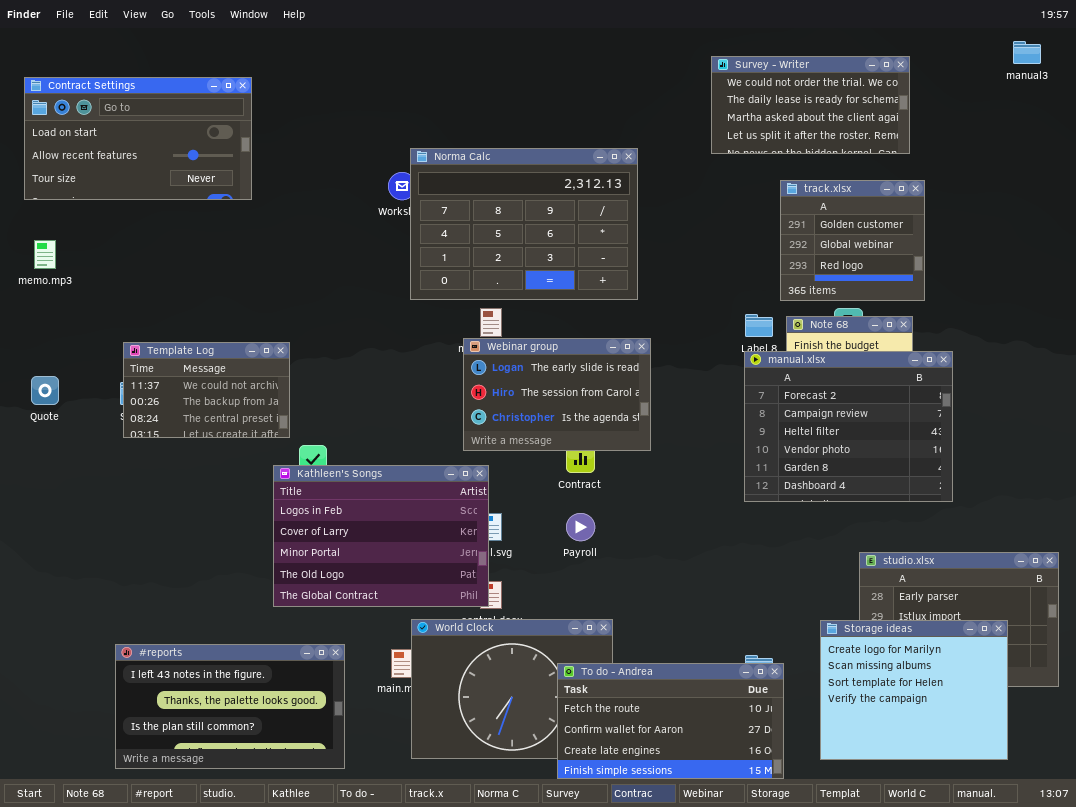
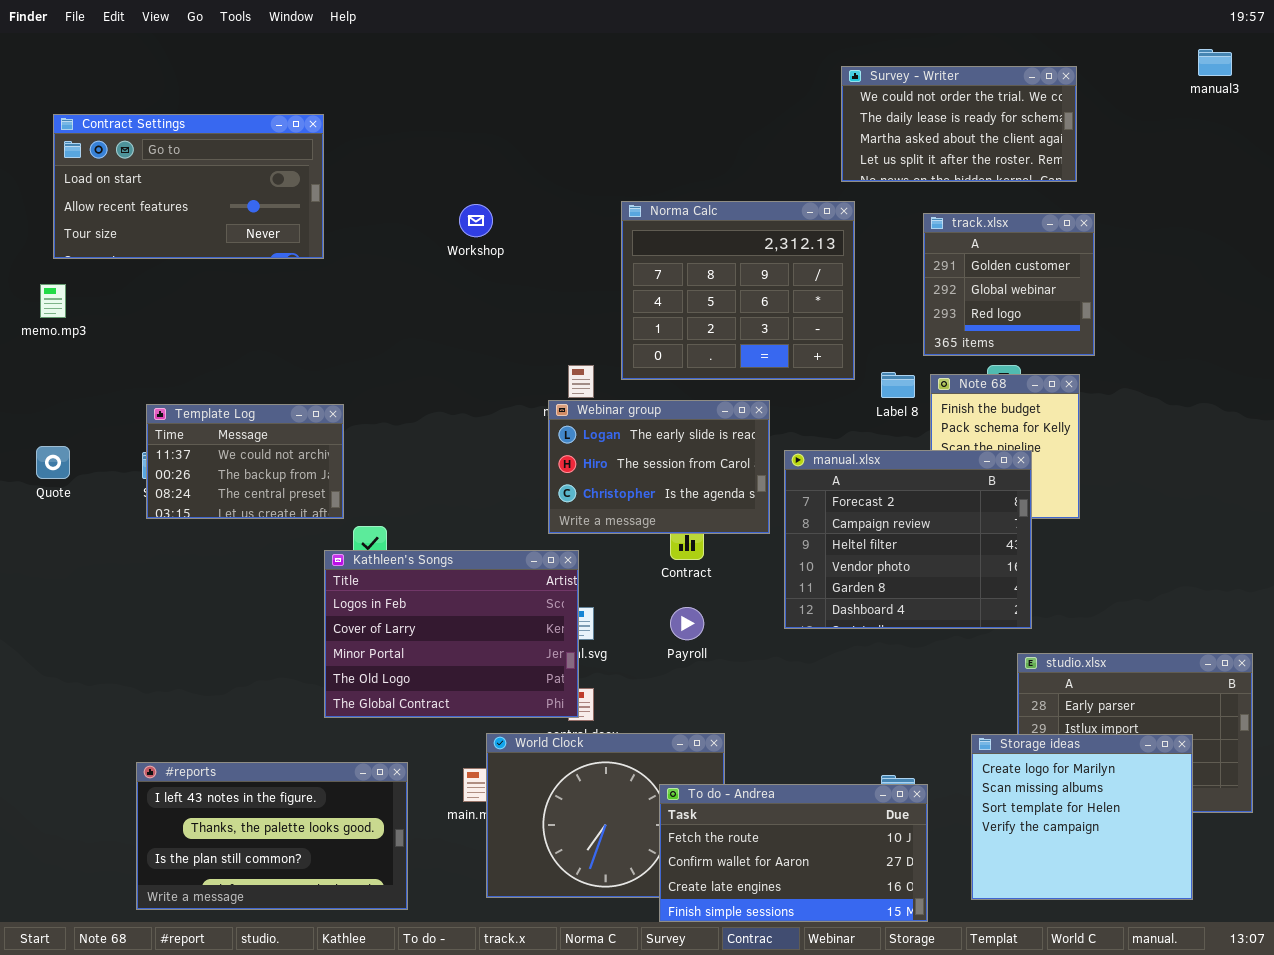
Contract Settings: [24,77,252,200] -> [53,114,324,259], moved
Norma Calc: [410,148,638,300] -> [621,201,855,380], moved, resized
manual.xlsx: [744,351,953,502] -> [784,450,1032,629], moved

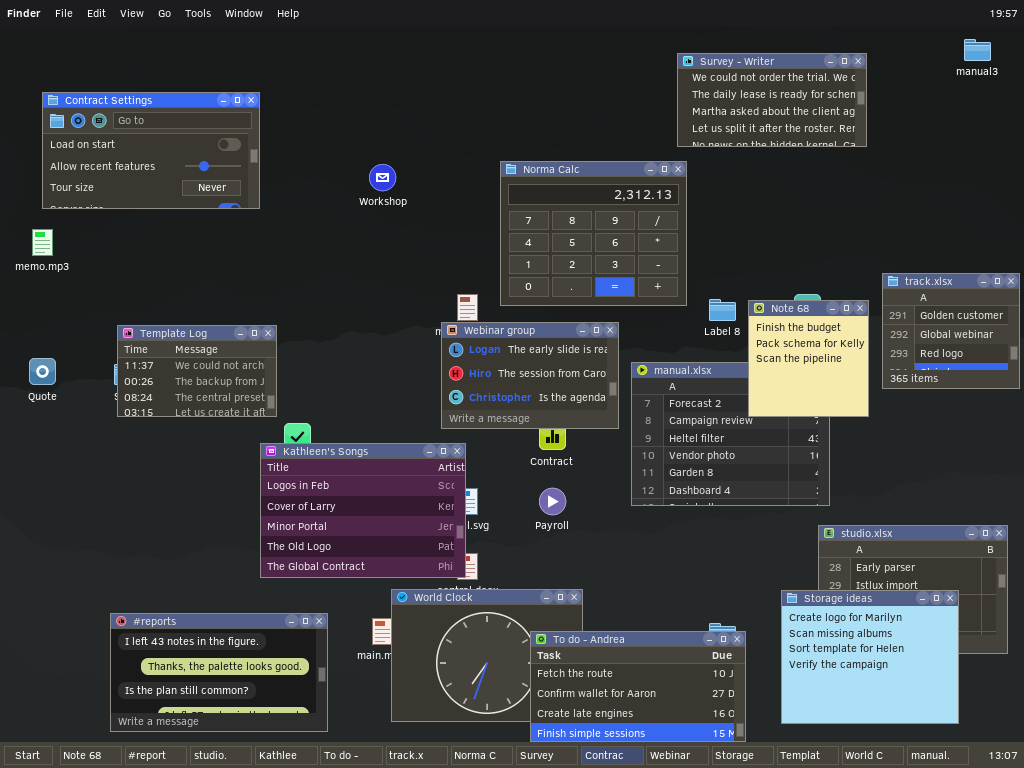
track.xlsx: [923,213,1095,356] -> [882,273,1020,389], moved
Note 68: [930,374,1080,519] -> [748,300,869,417], raised

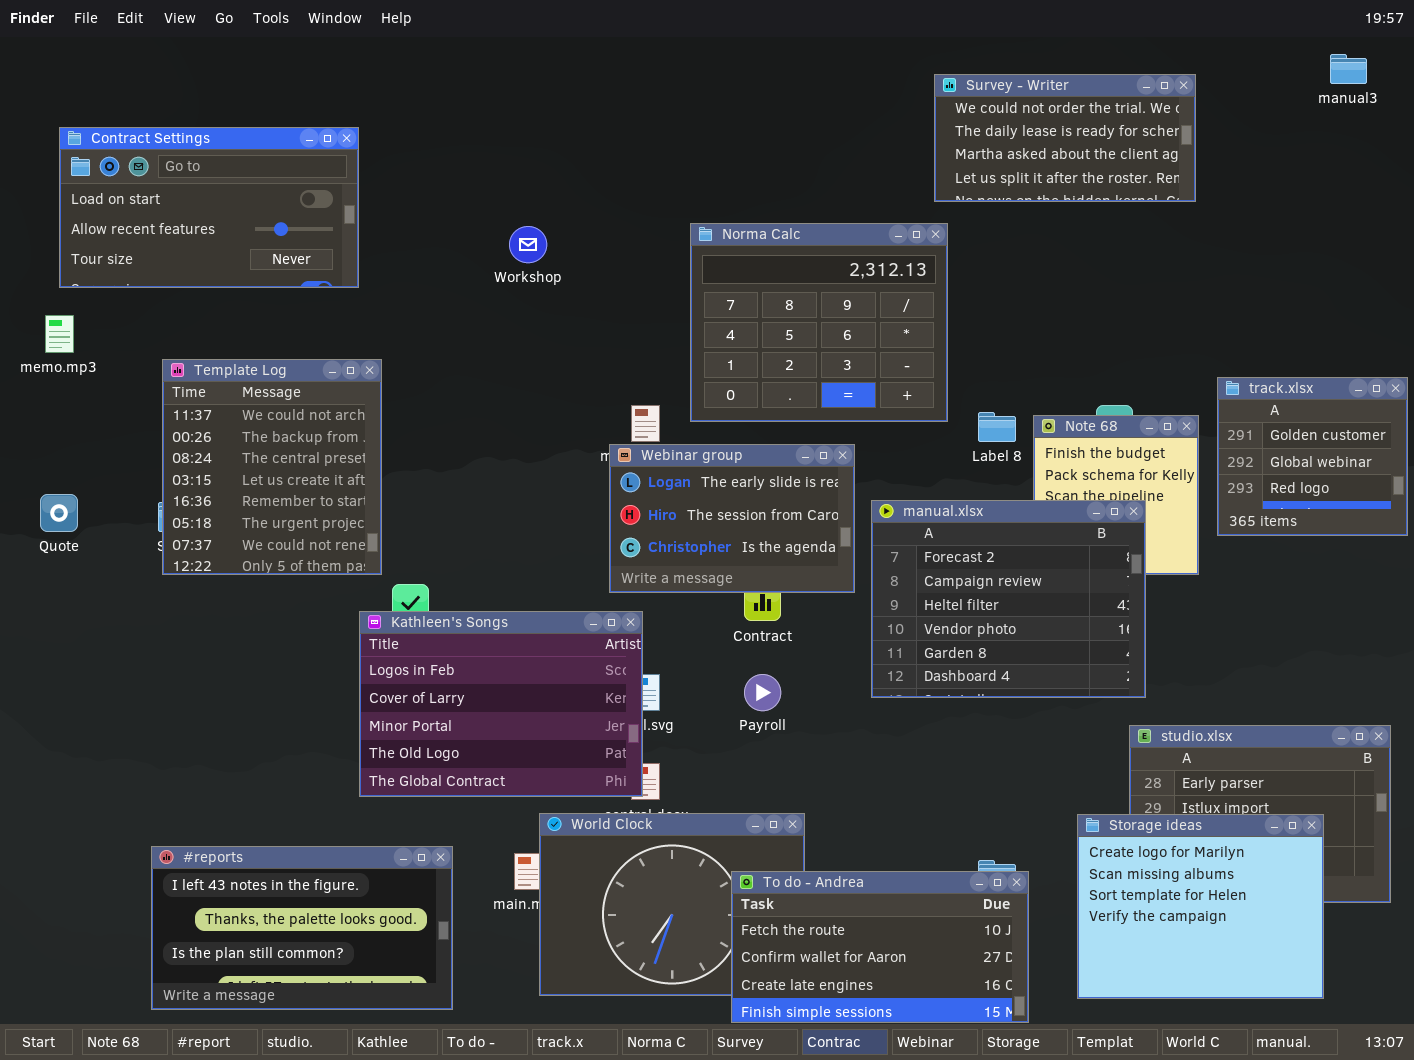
Template Log: [117,325,277,417] -> [162,359,382,575], resized
manual.xlsx: [631,362,830,506] -> [871,500,1146,698], raised

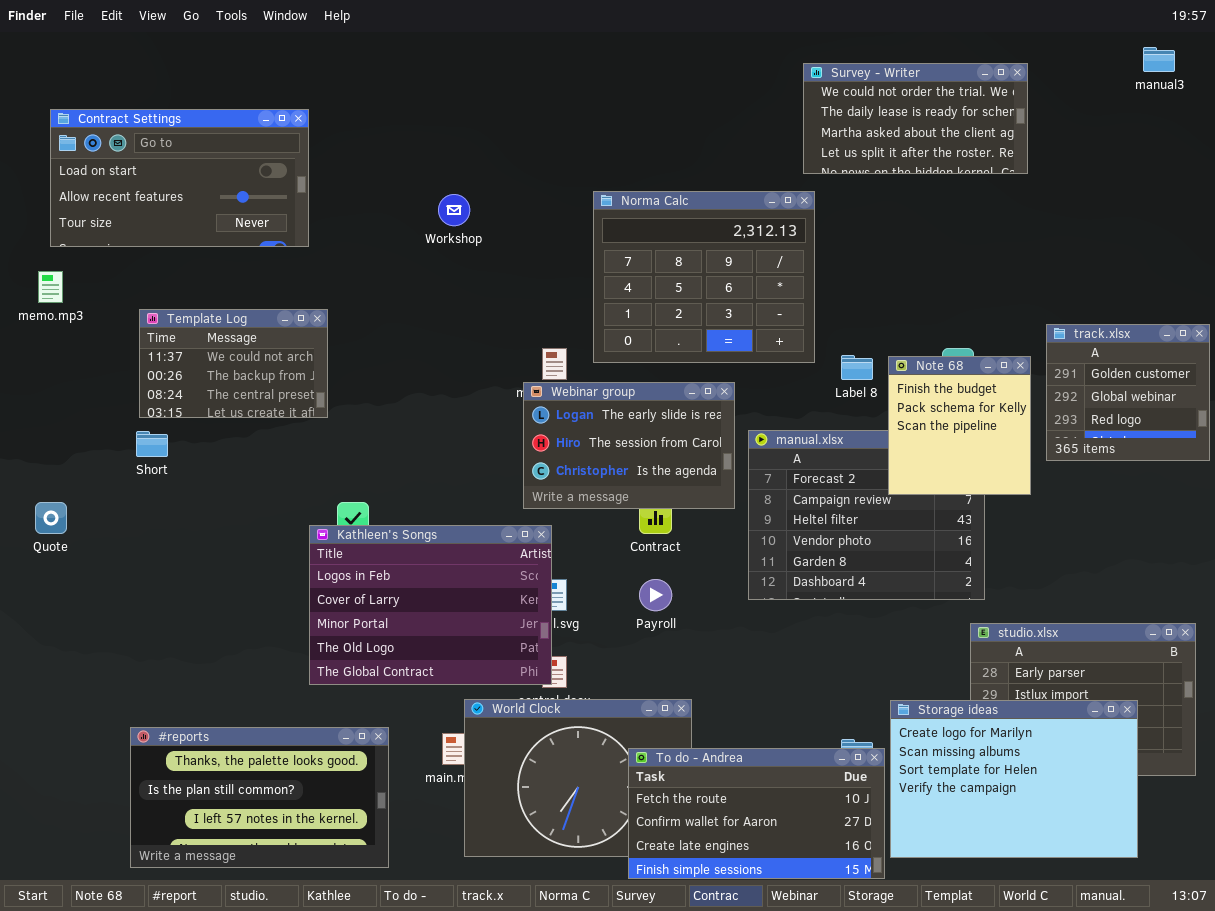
Template Log: [162,359,382,575] -> [139,309,328,418], resized
Note 68: [1033,415,1199,575] -> [888,356,1031,495], raised
Quote: [40,494,78,532] -> [35,502,67,534], moved
Storage ideas: [1077,814,1324,999] -> [890,700,1138,858], resized
#reports: [151,846,453,1010] -> [130,727,389,868], scrolled down 1 row

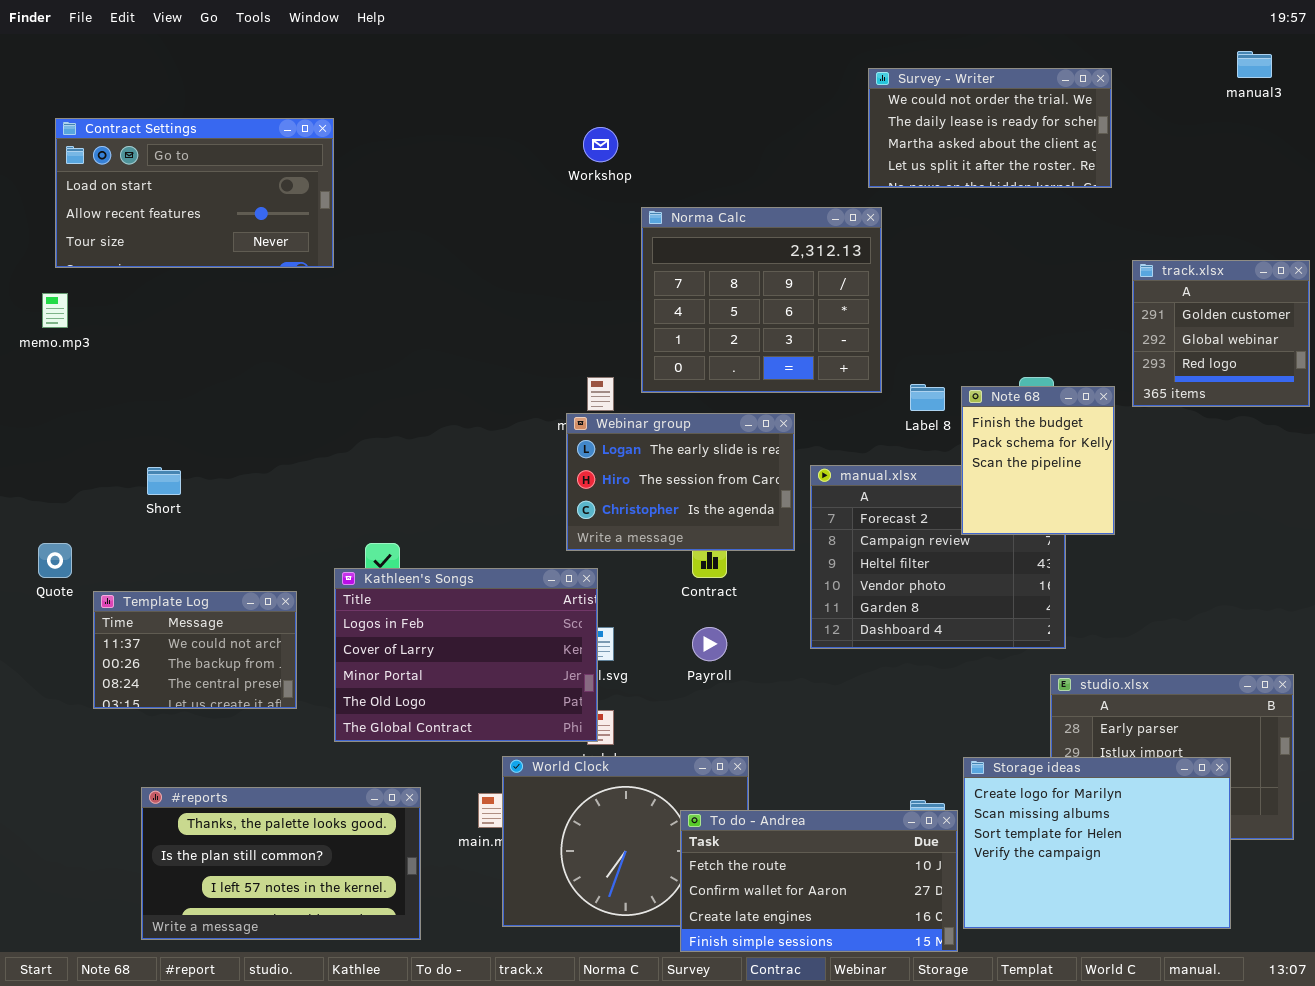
Workshop: [438,194,470,226] -> [583,127,618,162], moved
Template Log: [139,309,328,418] -> [93,591,297,709], moved
track.xlsx: [1046,324,1210,461] -> [1132,260,1310,407], moved

